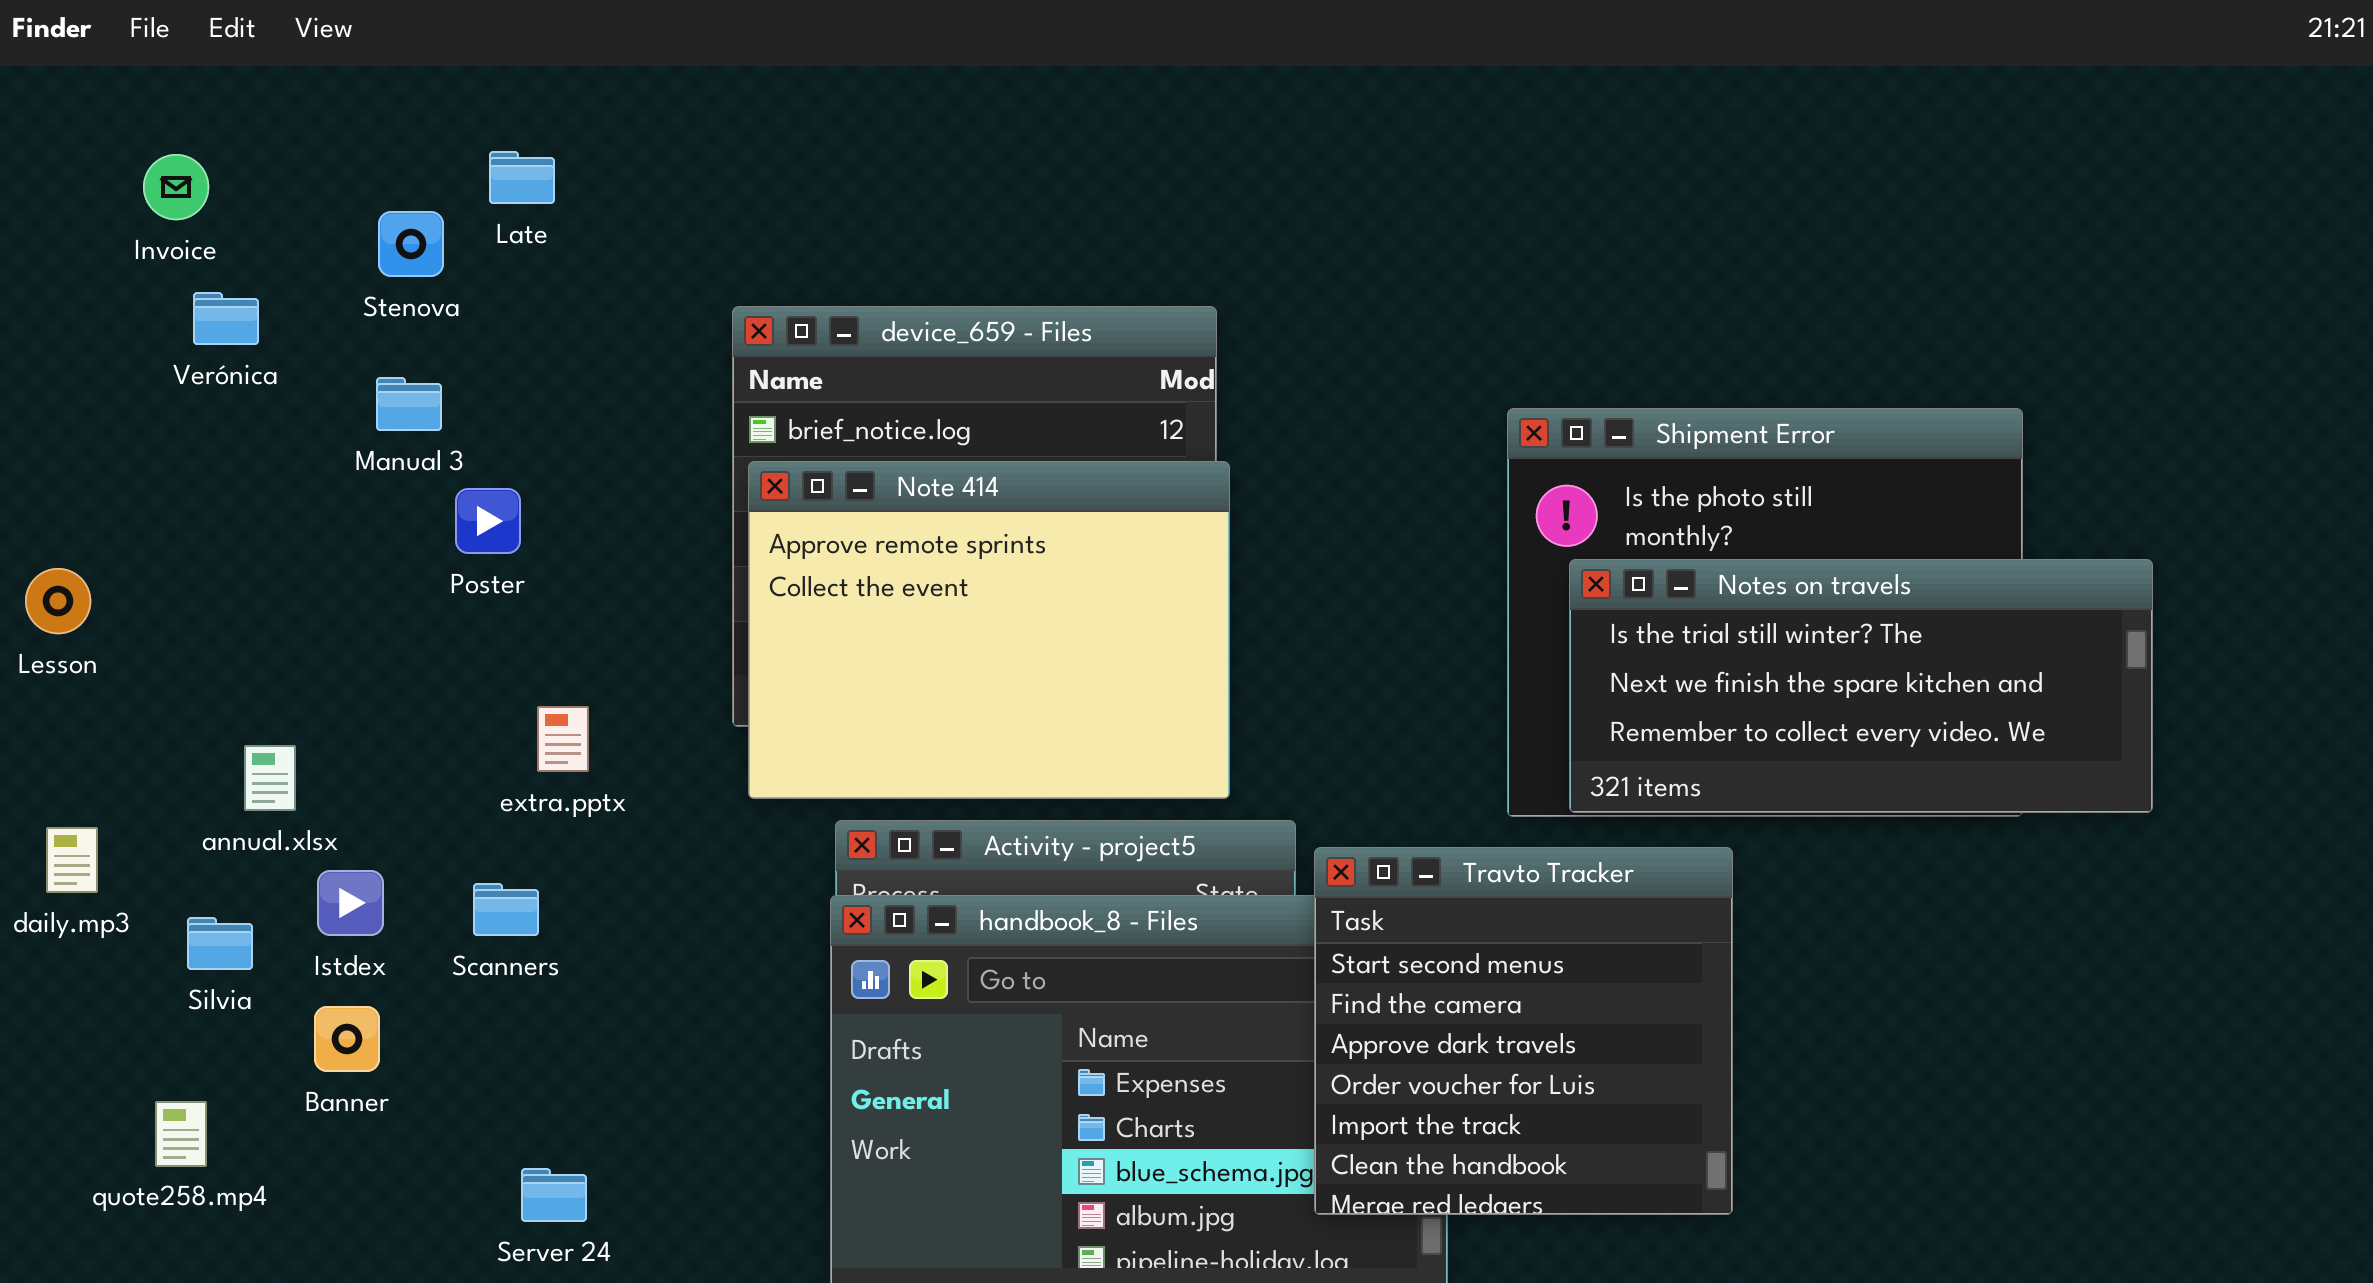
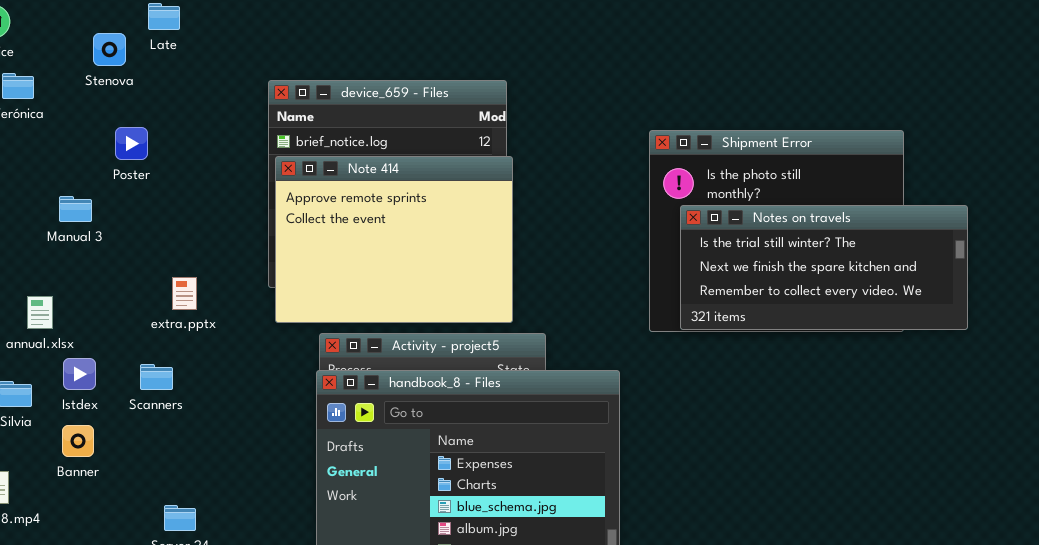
Manual 3: [376,377,442,431] -> [59,196,92,222], moved
Poster: [455,488,521,554] -> [115,127,148,160], moved
Travto Tracker: [1314,847,1733,1215] -> none, closed

